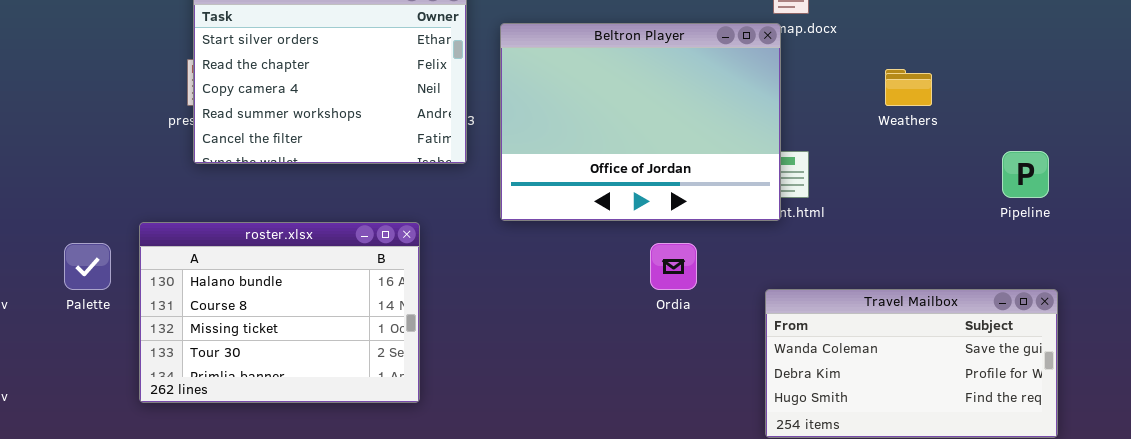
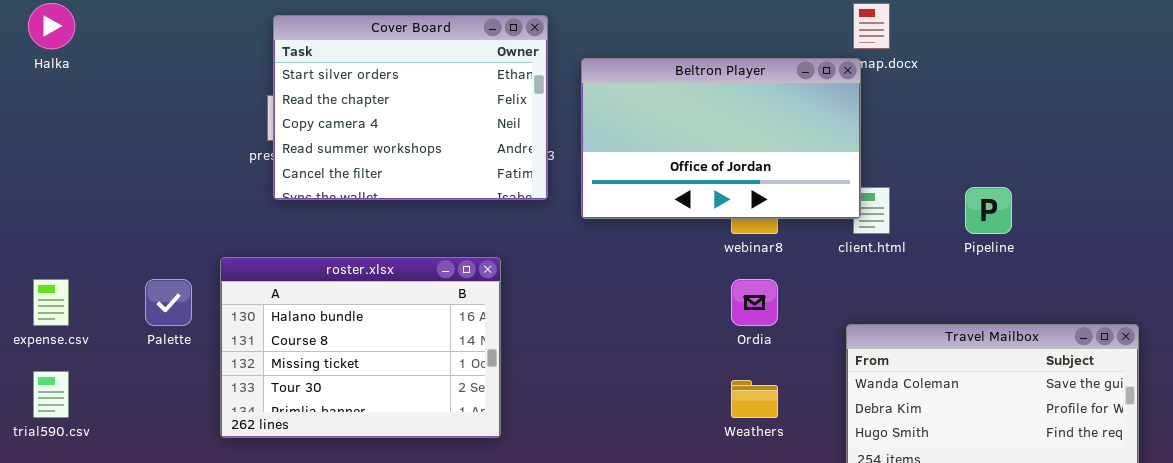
Beltron Player: [500,23,781,221] -> [581,58,861,219], resized
Weathers: [885,69,932,106] -> [731,380,778,418], moved
Pipeline: [1002,151,1049,198] -> [965,187,1012,234], moved

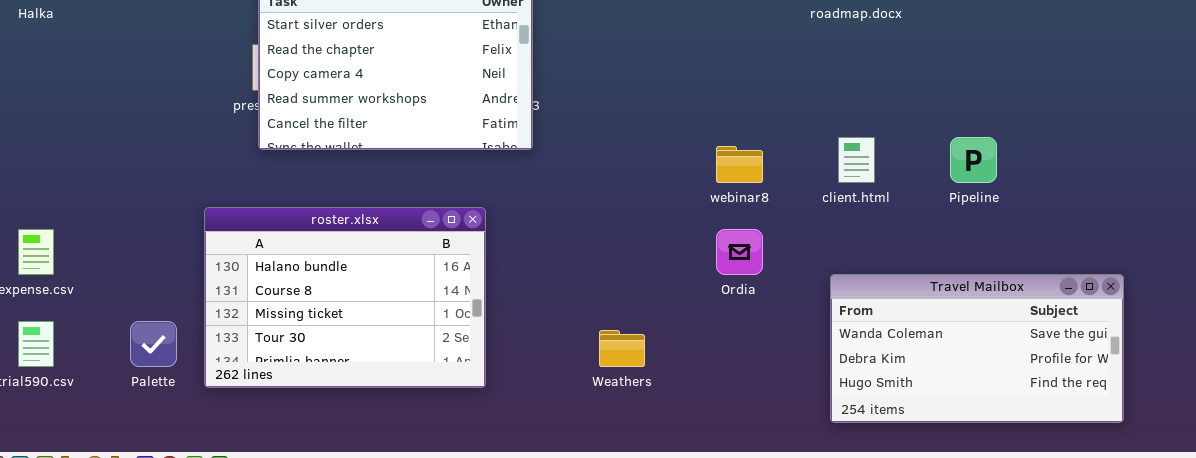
Beltron Player: [581,58,861,219] -> none, closed
Palette: [145,279,192,326] -> [130,321,177,367], moved
Weathers: [731,380,778,418] -> [599,330,645,367], moved

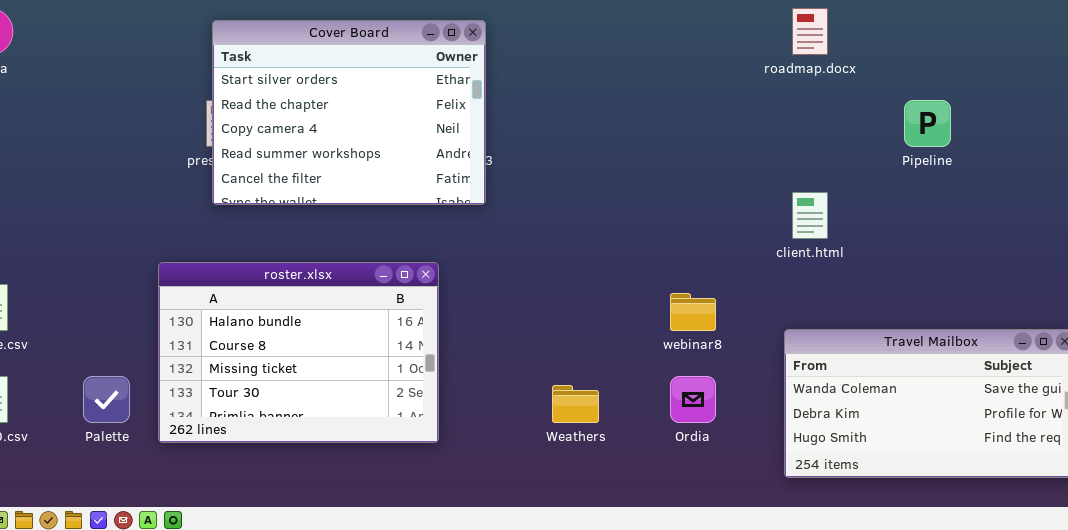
Pipeline: [950,137,997,183] -> [904,100,951,147], moved
webinar8: [716,146,763,183] -> [670,293,716,331], moved
Ordia: [716,229,763,275] -> [670,376,716,423], moved

